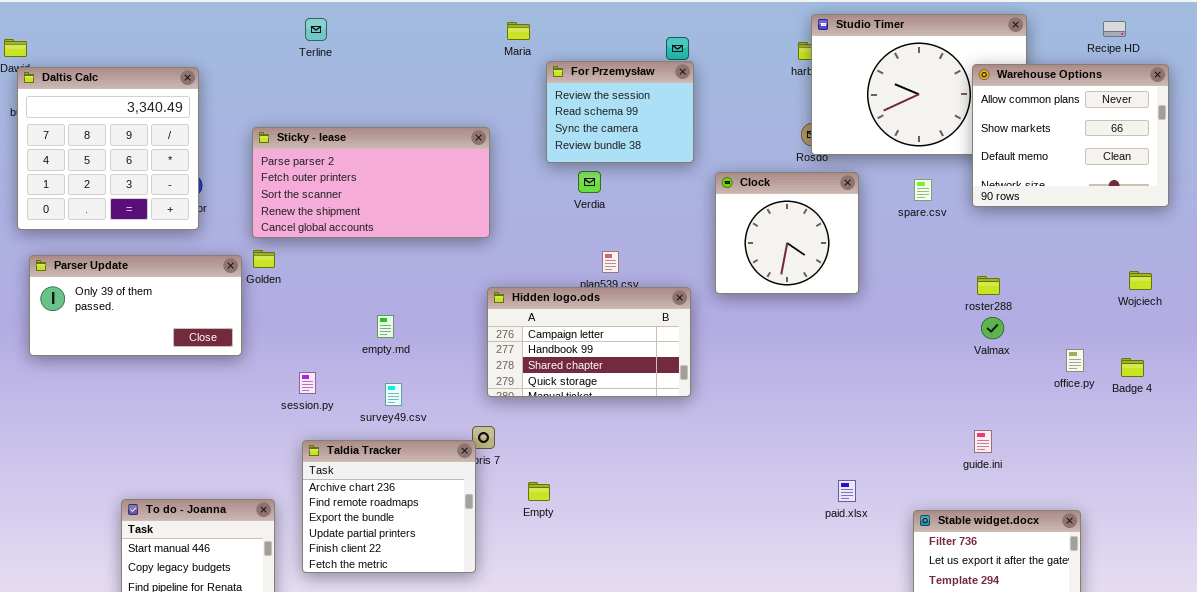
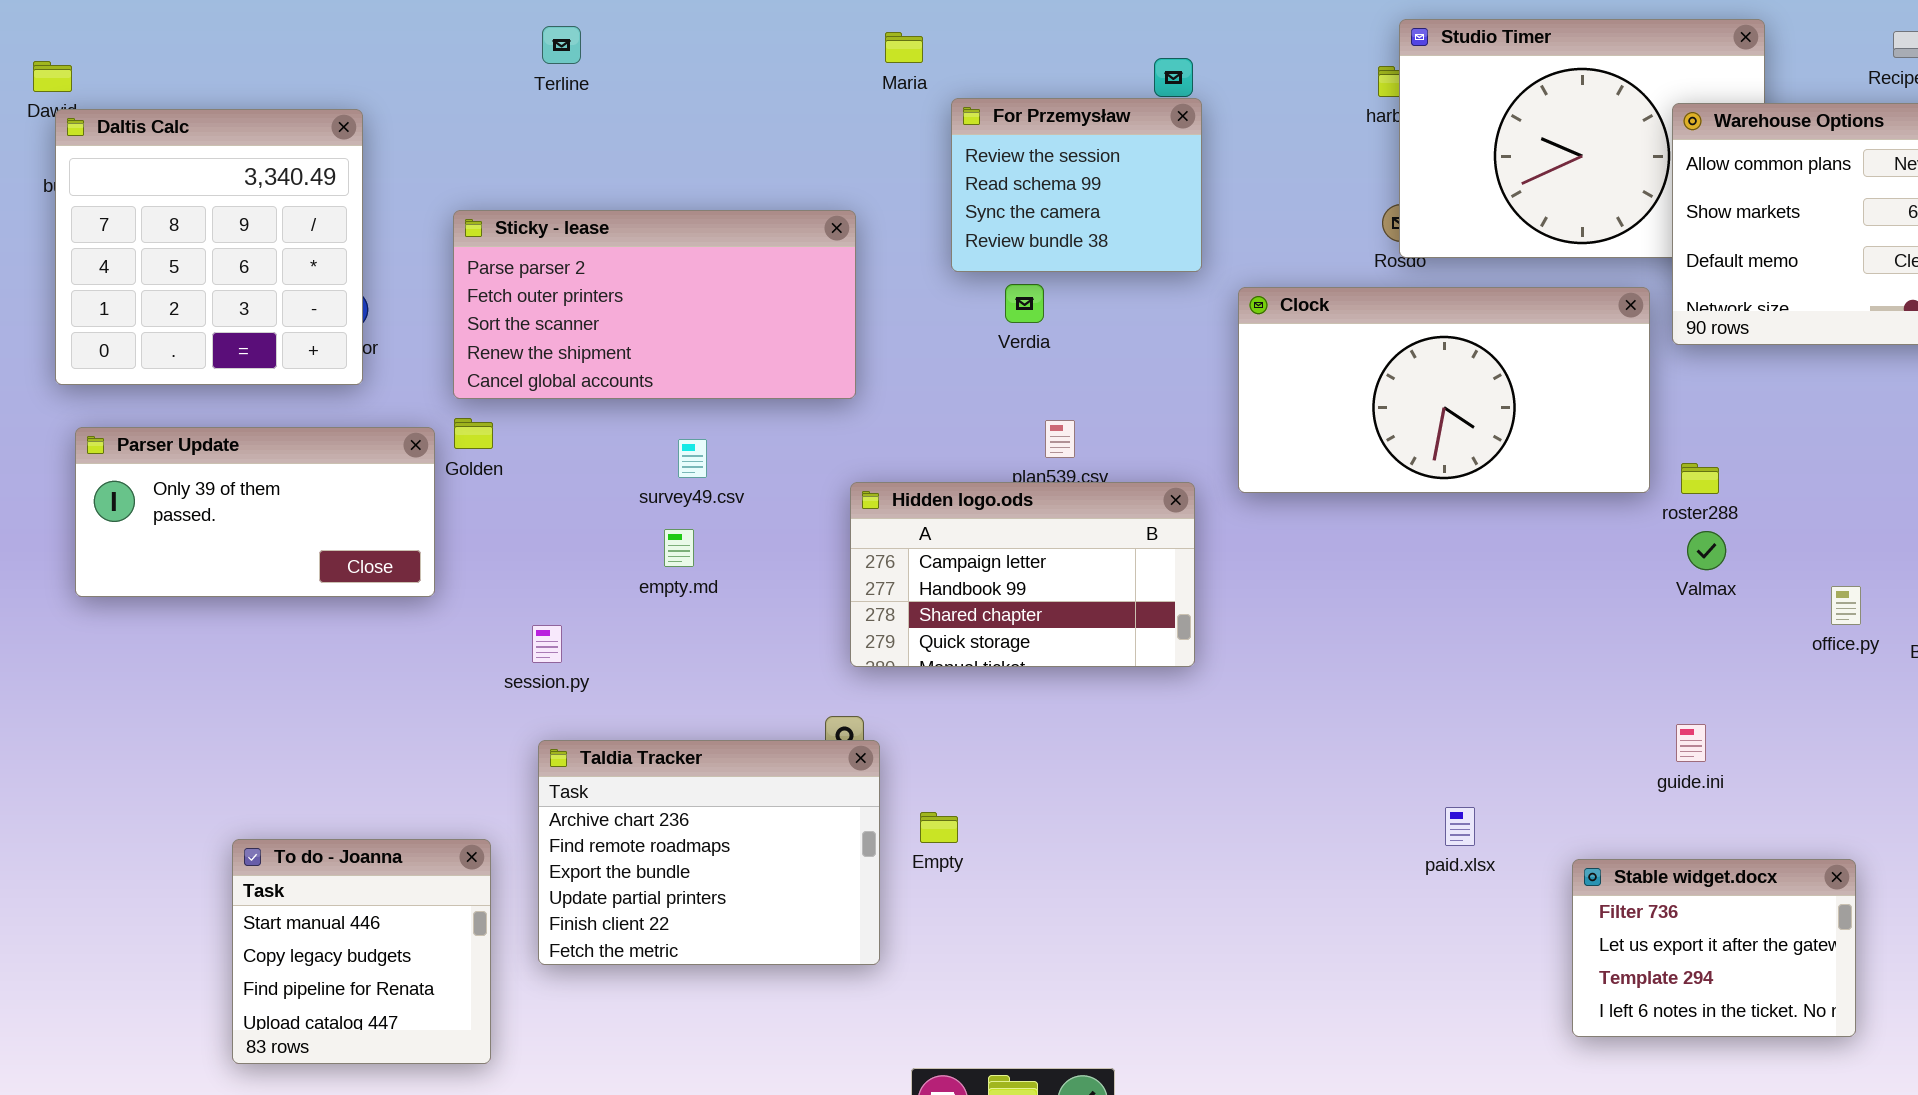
Clock: [715,172,859,294] -> [1238,287,1650,493], resized
survey49.csv: [385,383,402,406] -> [678,439,707,478], moved
Taldia Tracker: [302,440,476,573] -> [538,740,880,965], resized

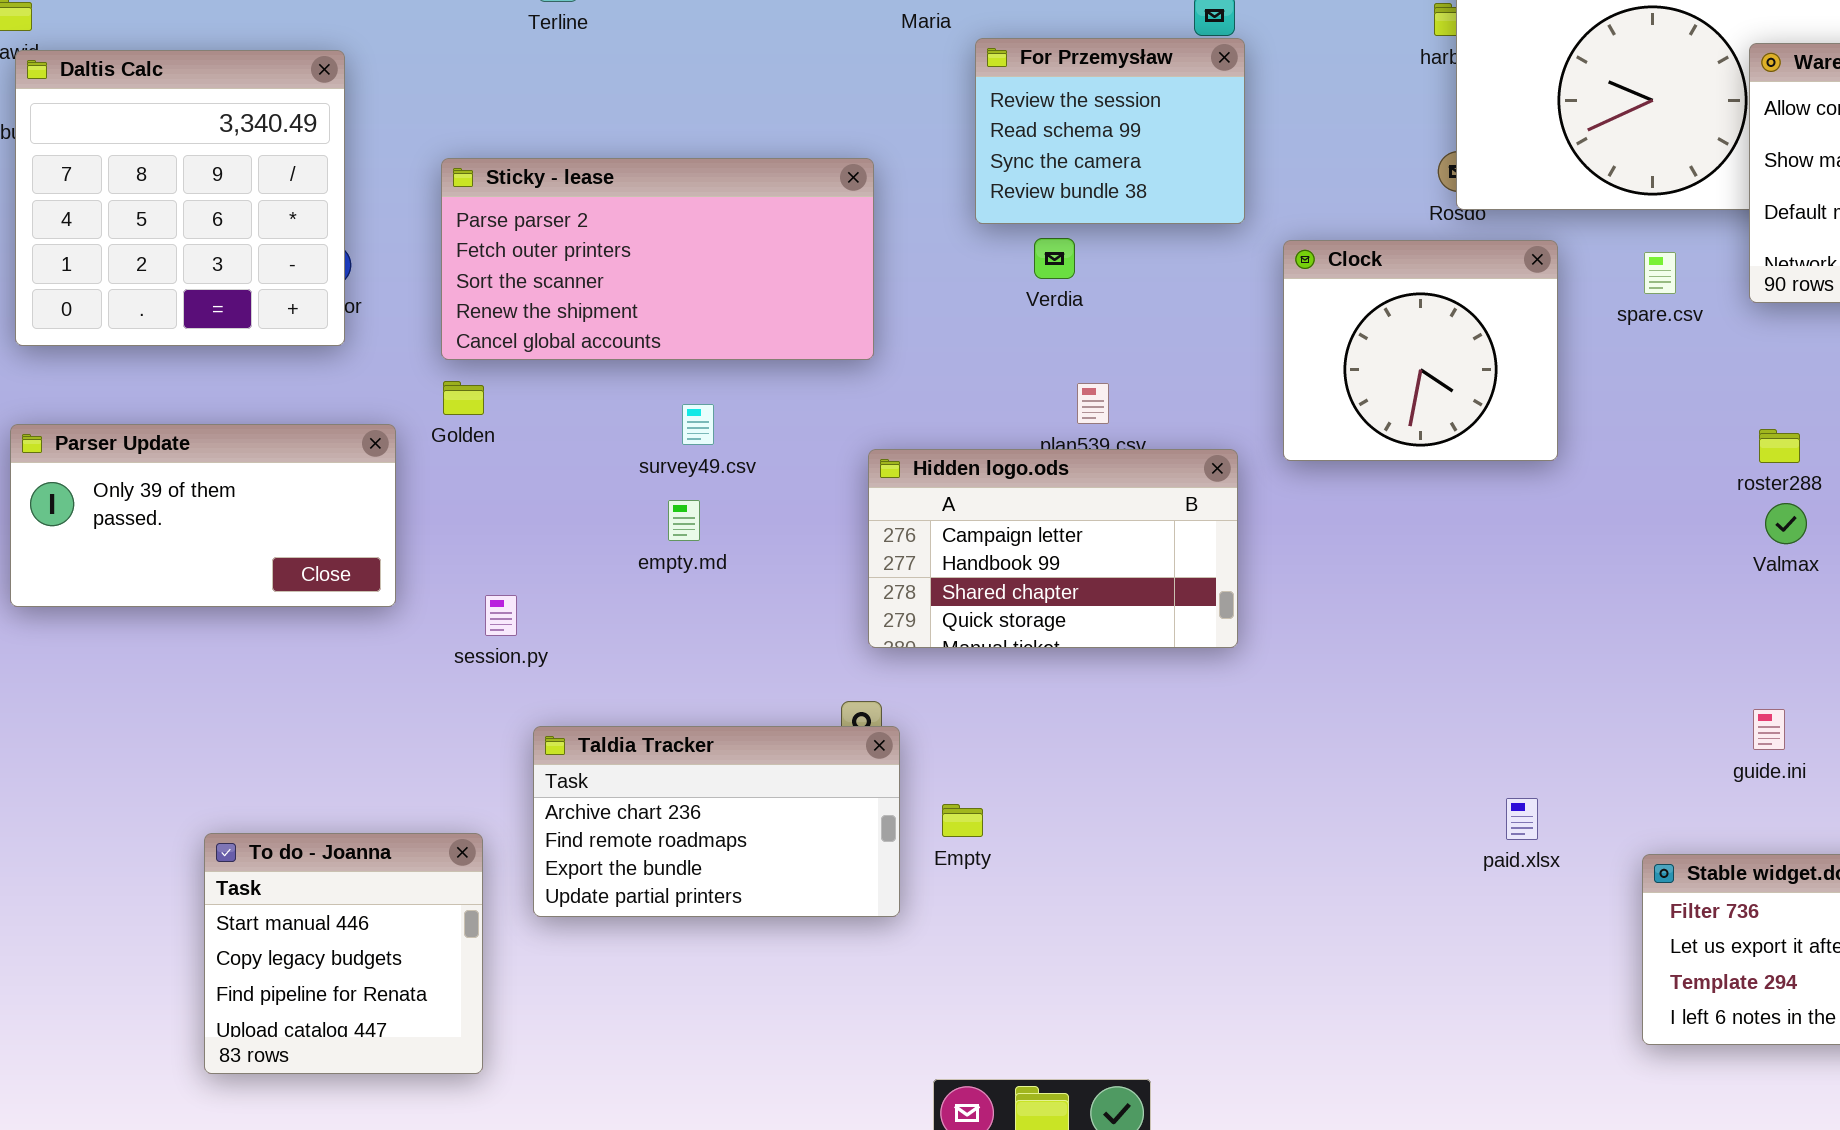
Clock: [1238,287,1650,493] -> [1283,240,1558,461], resized
Parser Update: [75,427,435,597] -> [10,424,396,607], moved
session.py: [532,625,562,663] -> [485,595,517,636], moved
Taldia Tracker: [538,740,880,965] -> [533,726,900,917], resized

